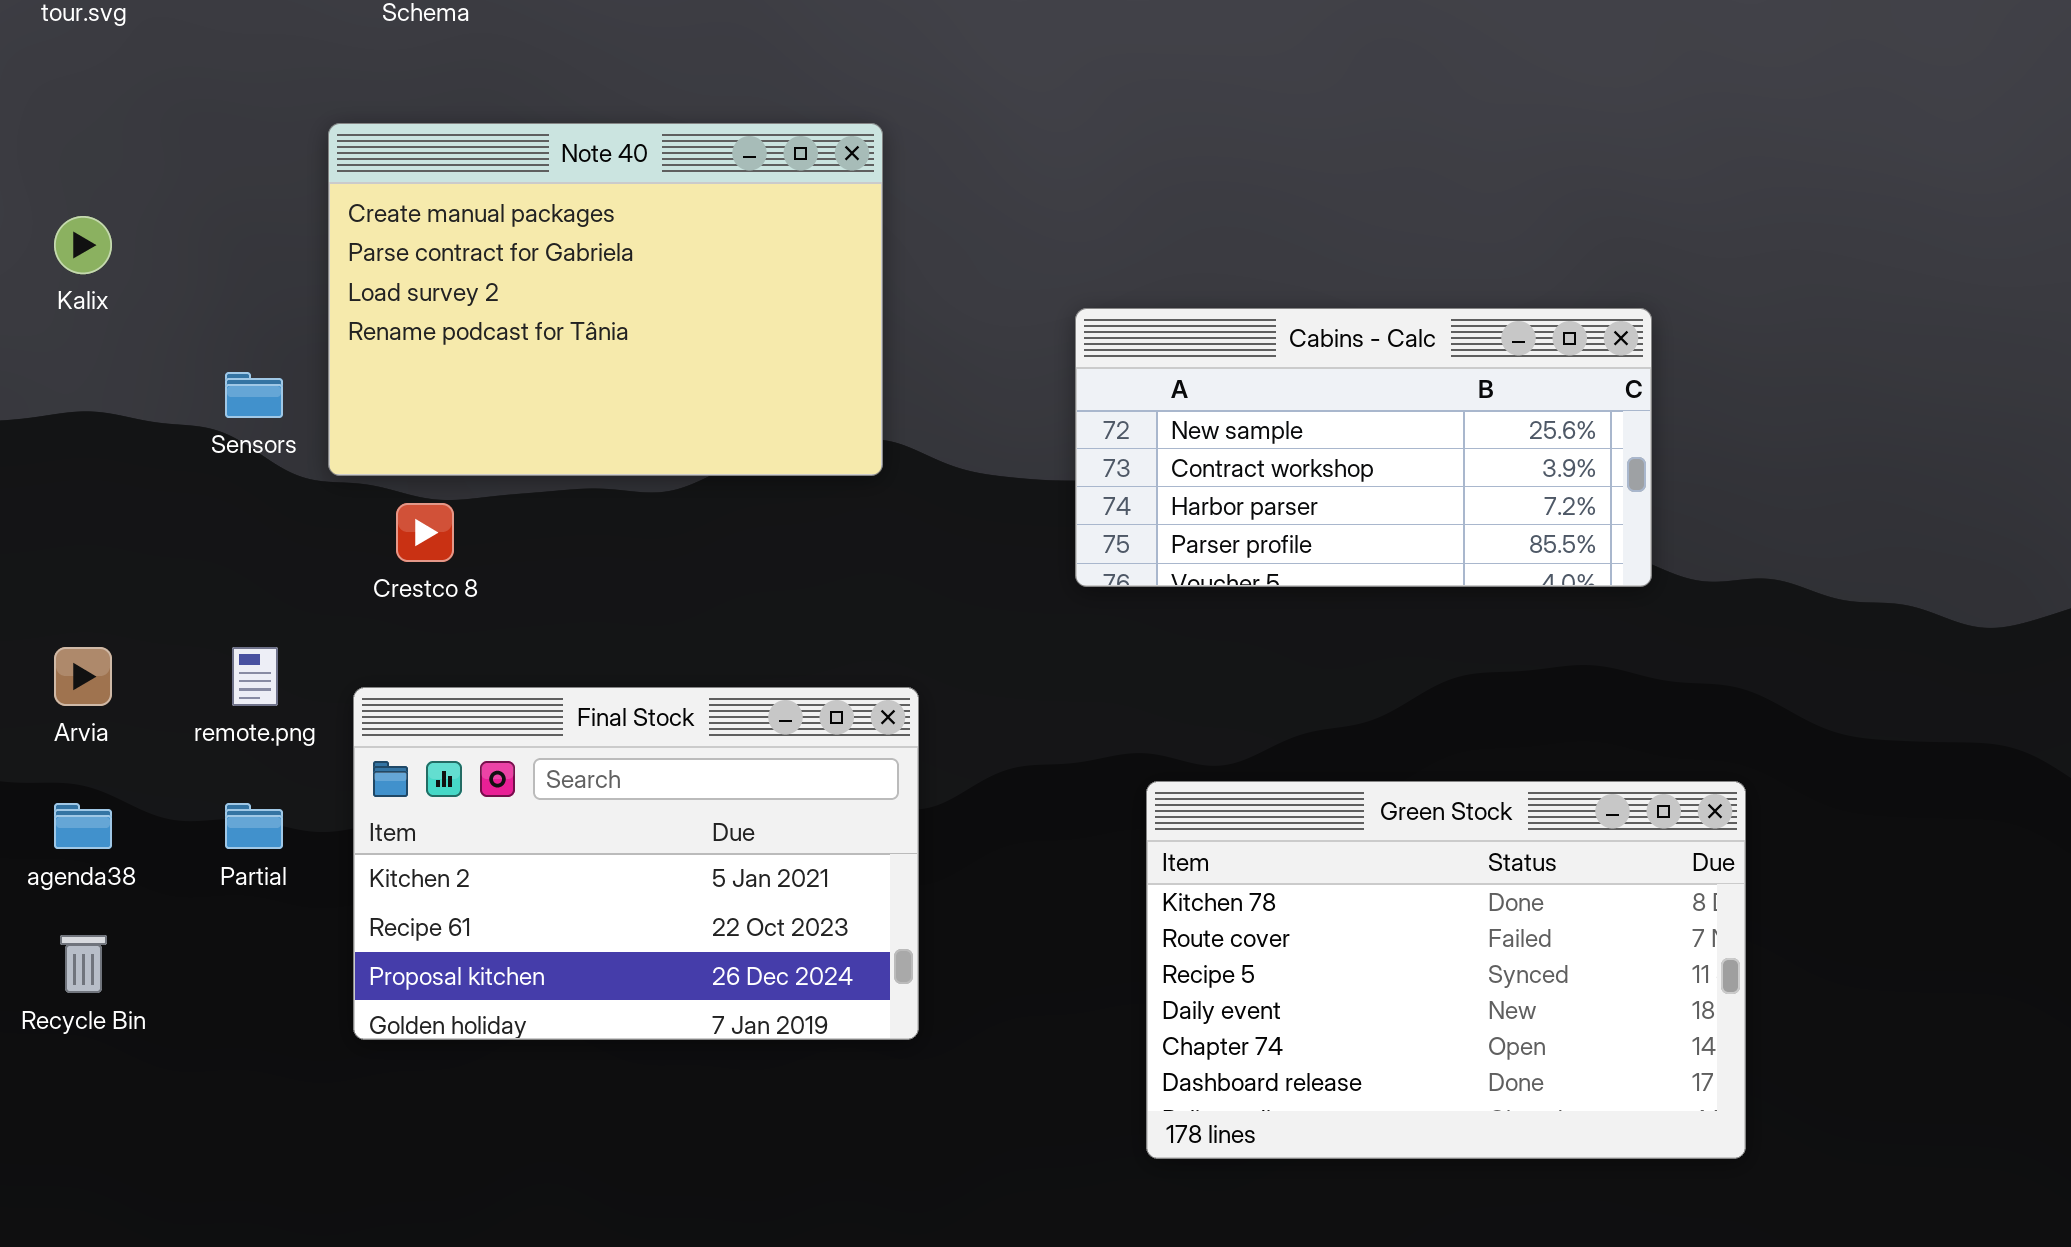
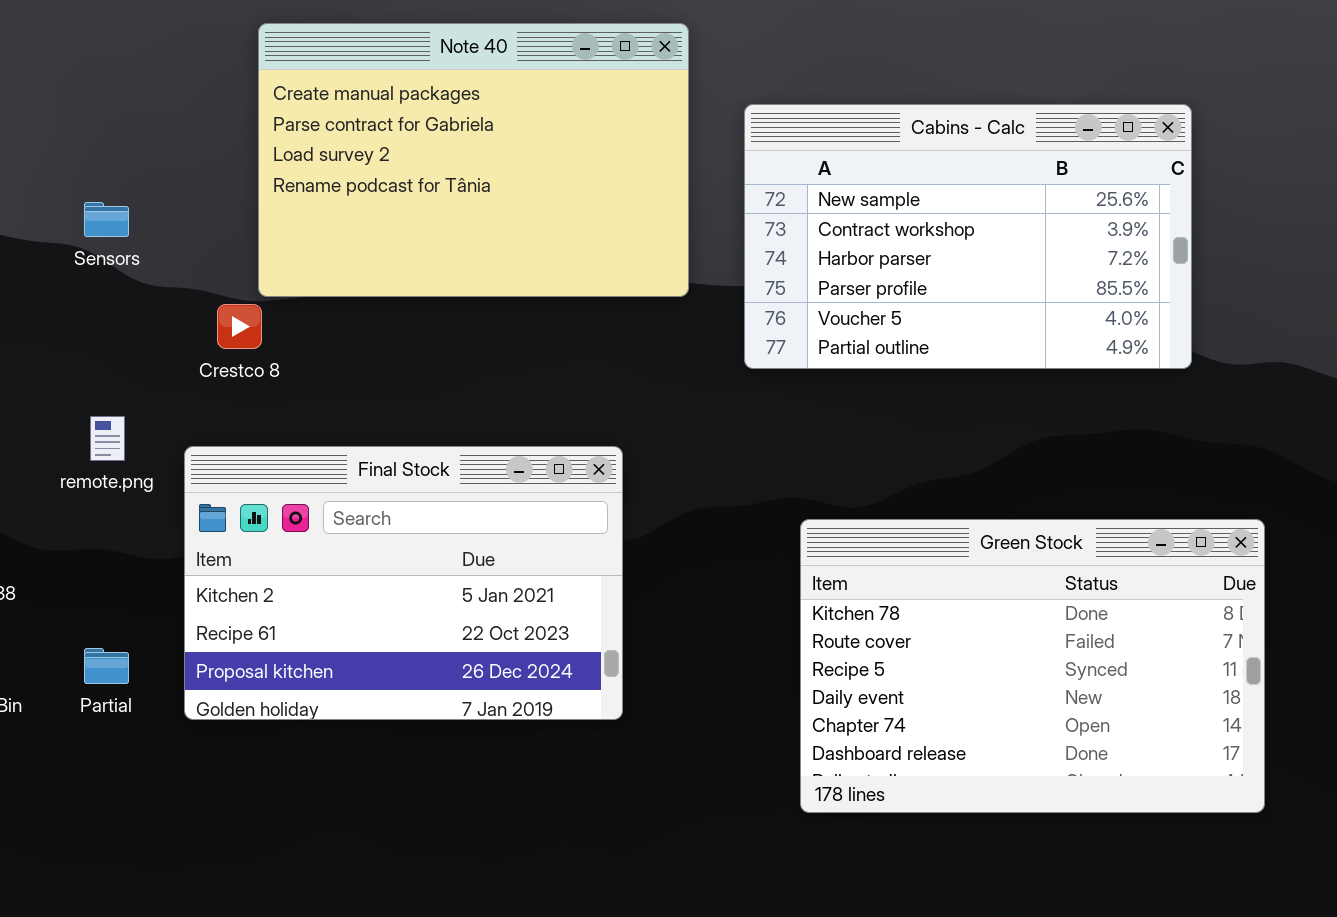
Note 40: [328,123,883,476] -> [258,23,689,297], moved
Cabins - Calc: [1075,308,1652,587] -> [744,104,1192,369], resized
Partial: [225,803,283,849] -> [84,648,129,684], moved

